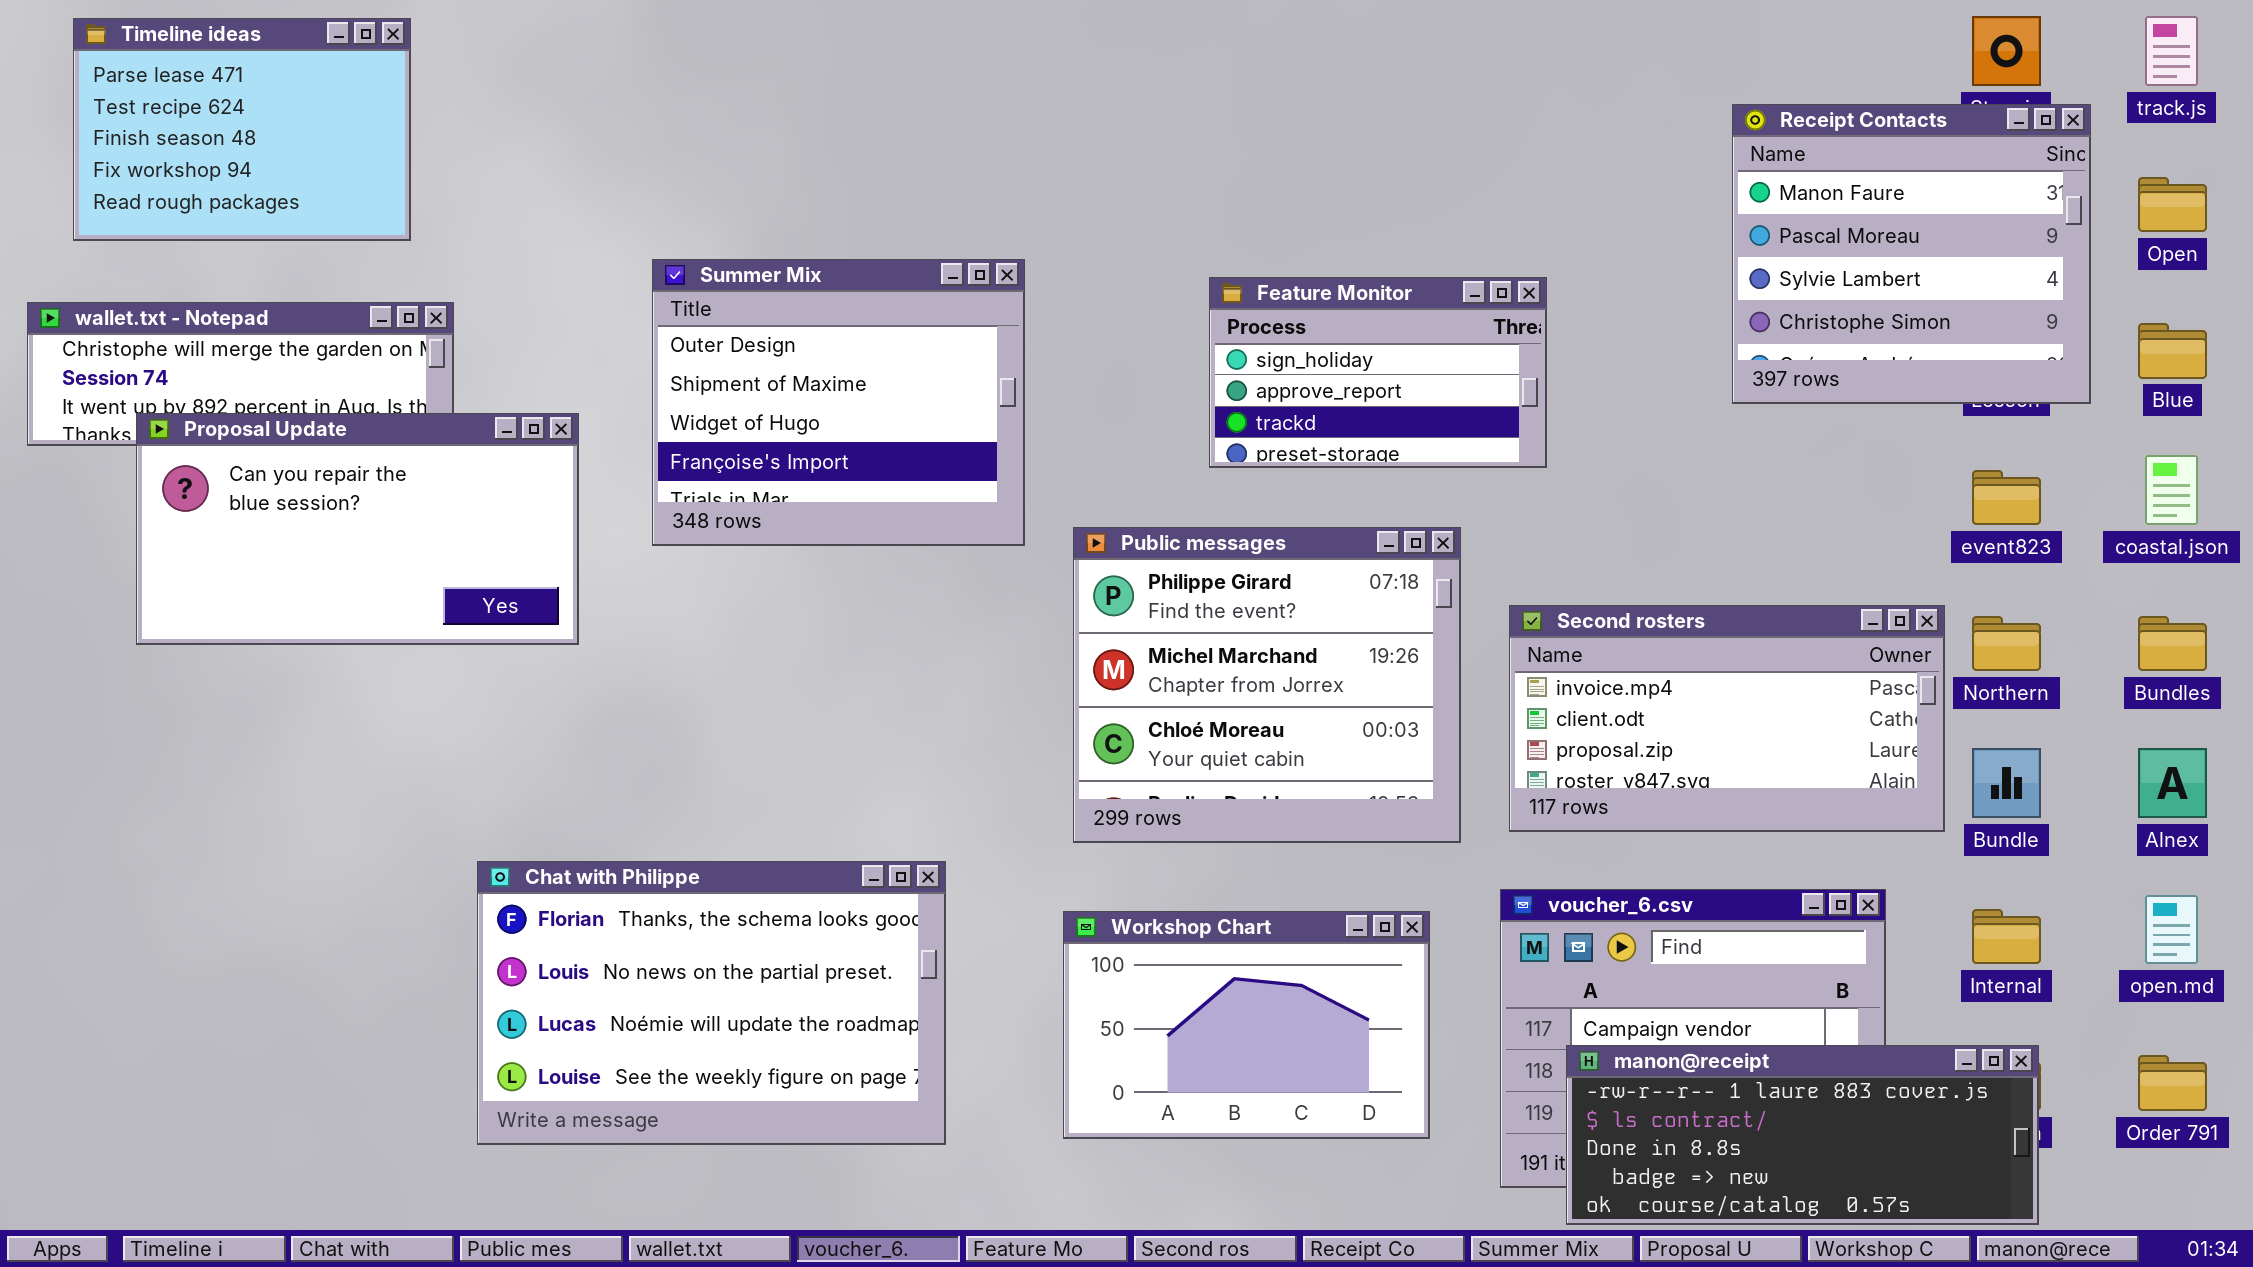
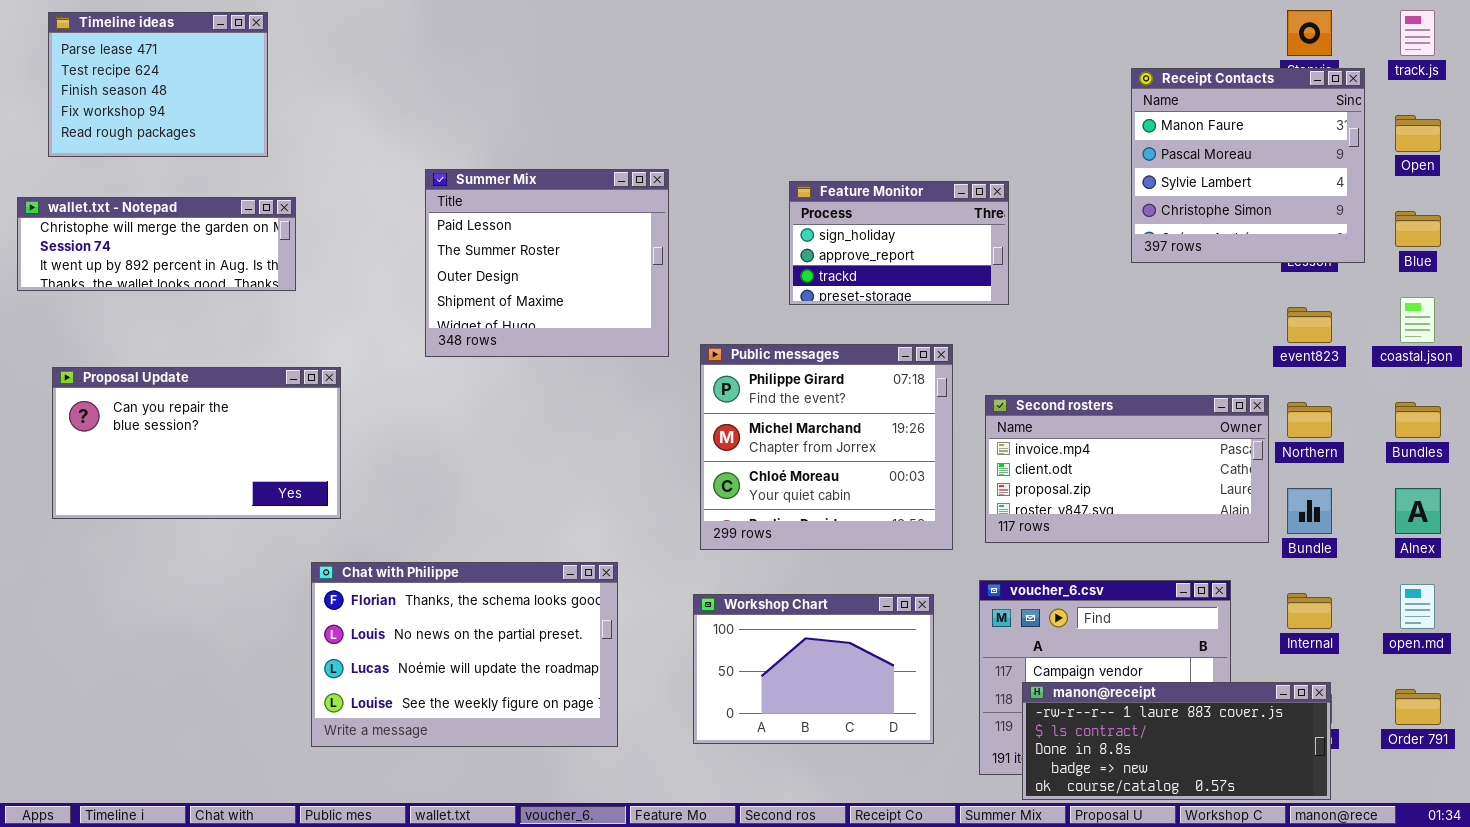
Summer Mix: [652,259,1025,546] -> [425,169,669,357], scrolled up 2 rows
Proposal Update: [136,413,579,645] -> [52,367,341,519], moved

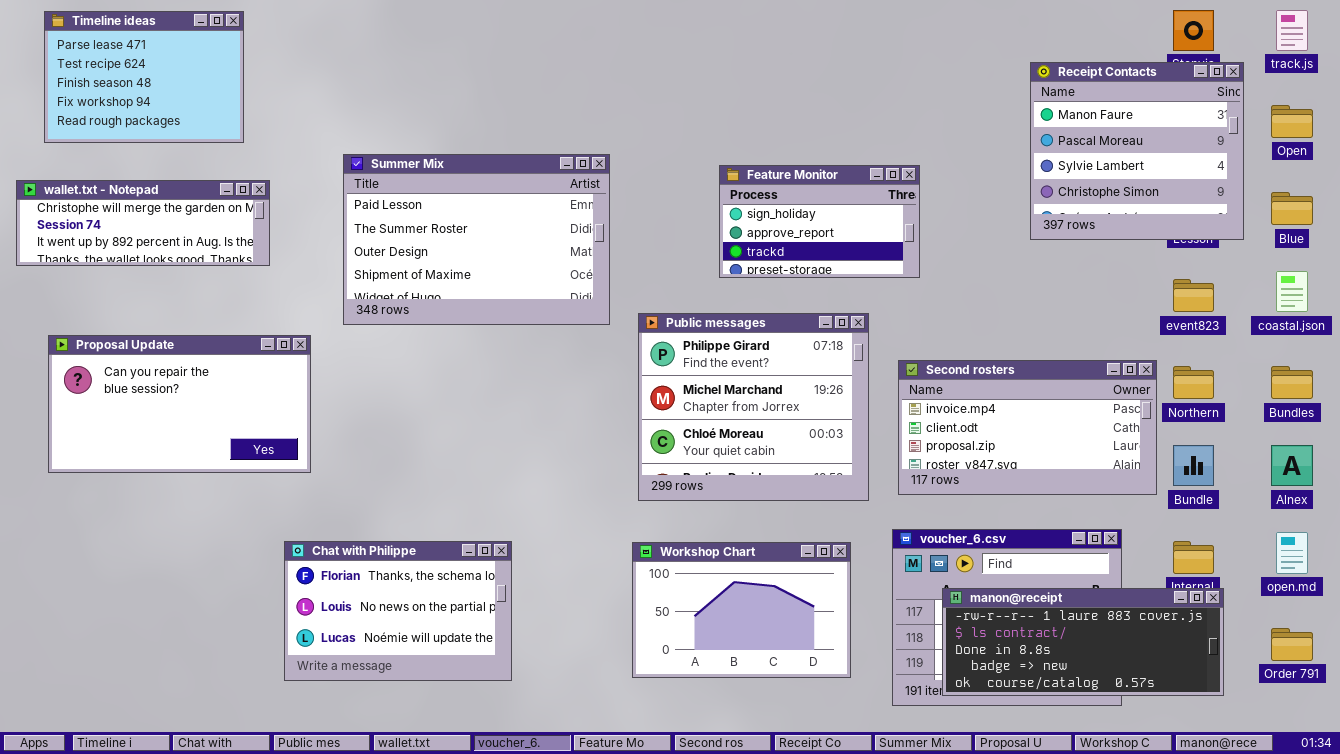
Summer Mix: [425,169,669,357] -> [343,154,610,325], resized
Chat with Philippe: [311,562,618,747] -> [284,541,512,681], resized
manon@receipt: [1022,682,1331,800] -> [942,588,1224,696], moved

